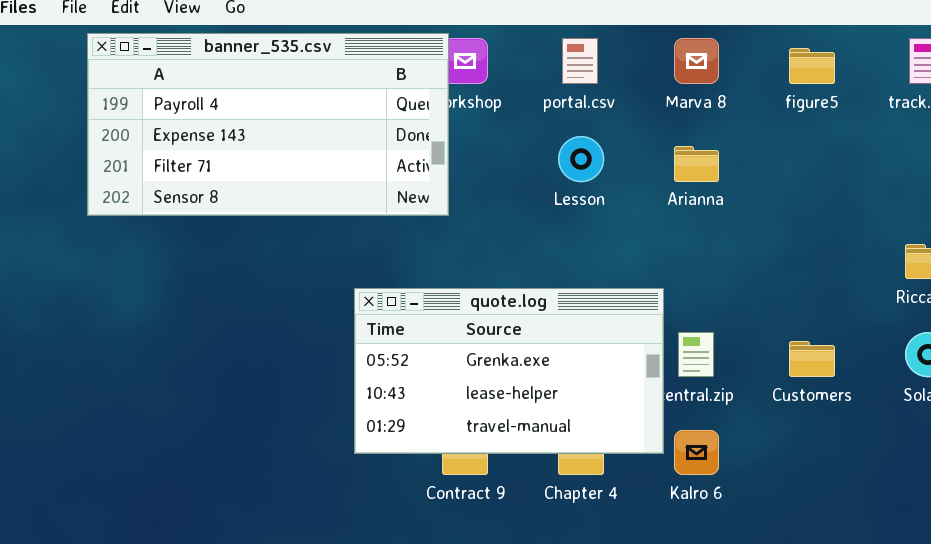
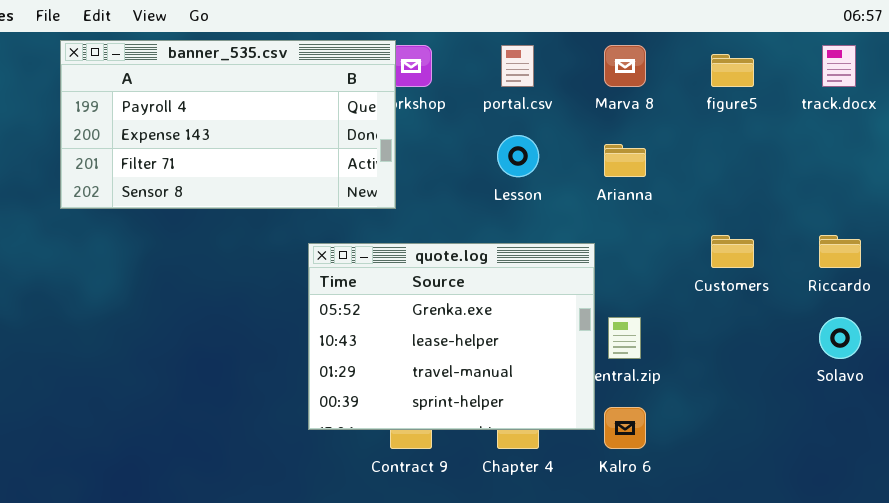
quote.log: [354,288,664,454] -> [308,243,595,430], resized
Customers: [789,341,835,377] -> [711,235,754,268], moved

